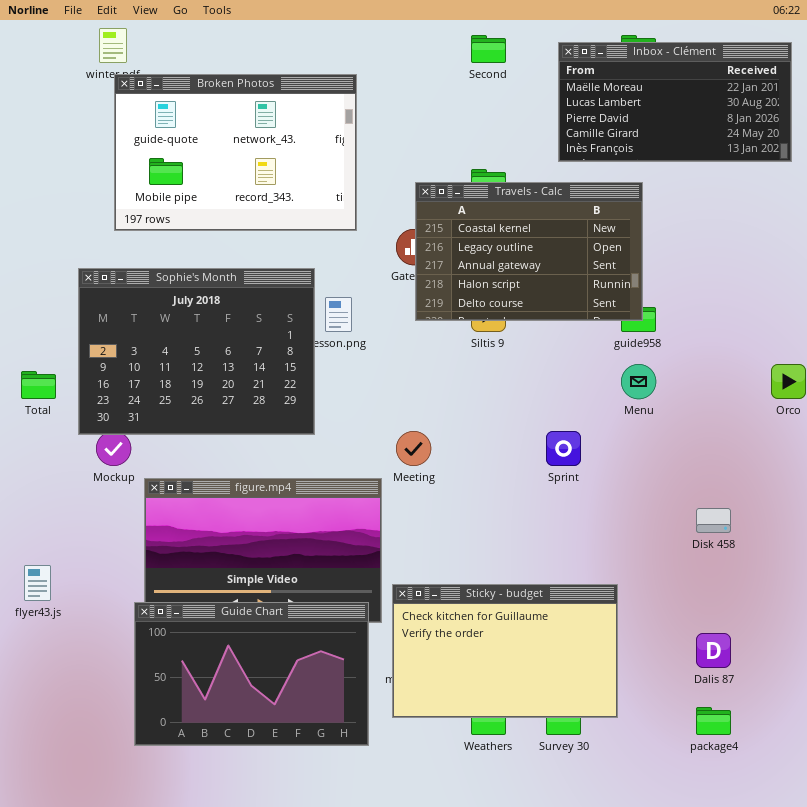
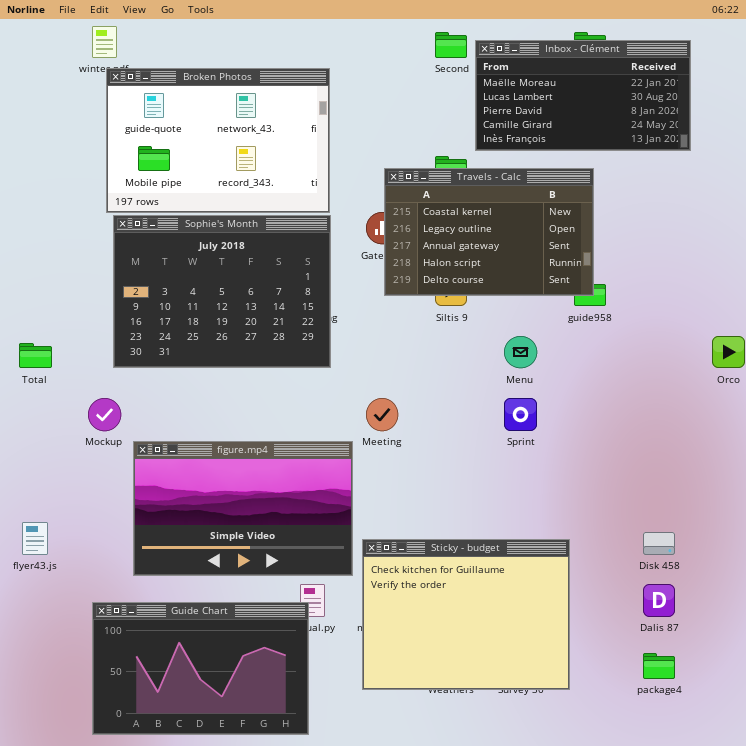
Inbox - Clément: [558,42,792,162] -> [475,40,691,151], moved
Sophie's Month: [78,268,315,435] -> [113,215,331,368], moved
Menu: [621,364,656,399] -> [504,336,537,368], moved
Disk 458: [696,508,731,533] -> [643,532,675,555], moved
Sticky - budget: [392,584,618,718] -> [362,539,570,690], resized
Guide Chart: [134,602,369,746] -> [92,602,309,735], moved

